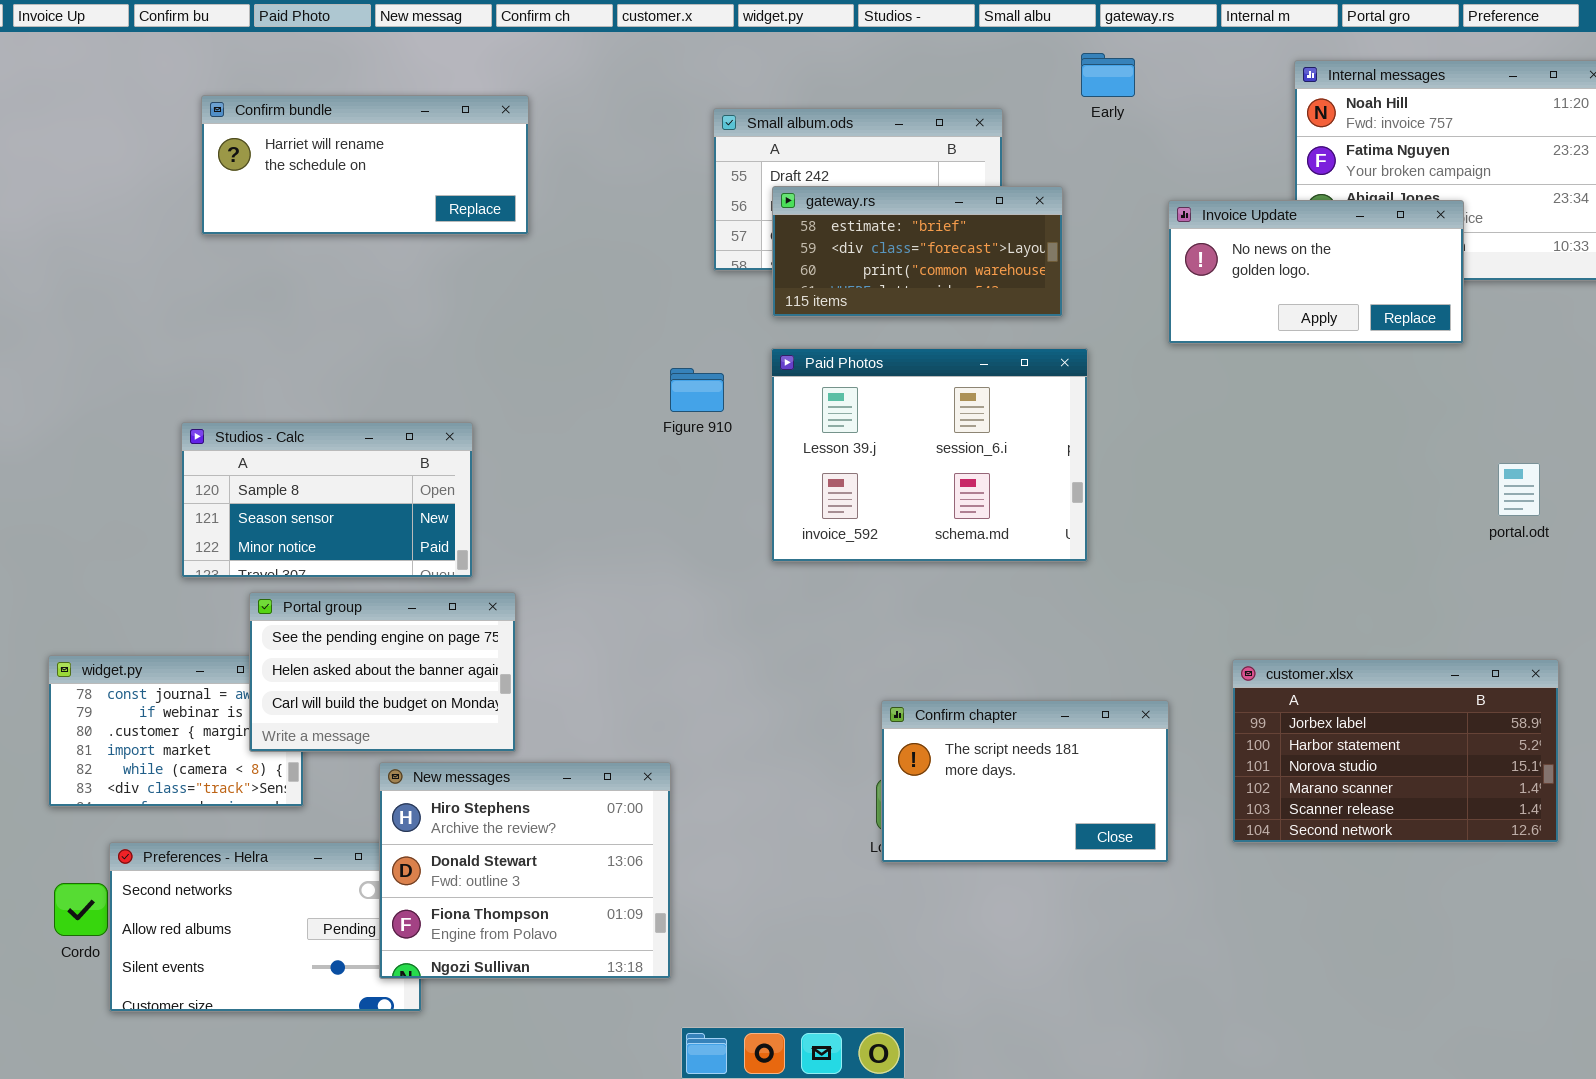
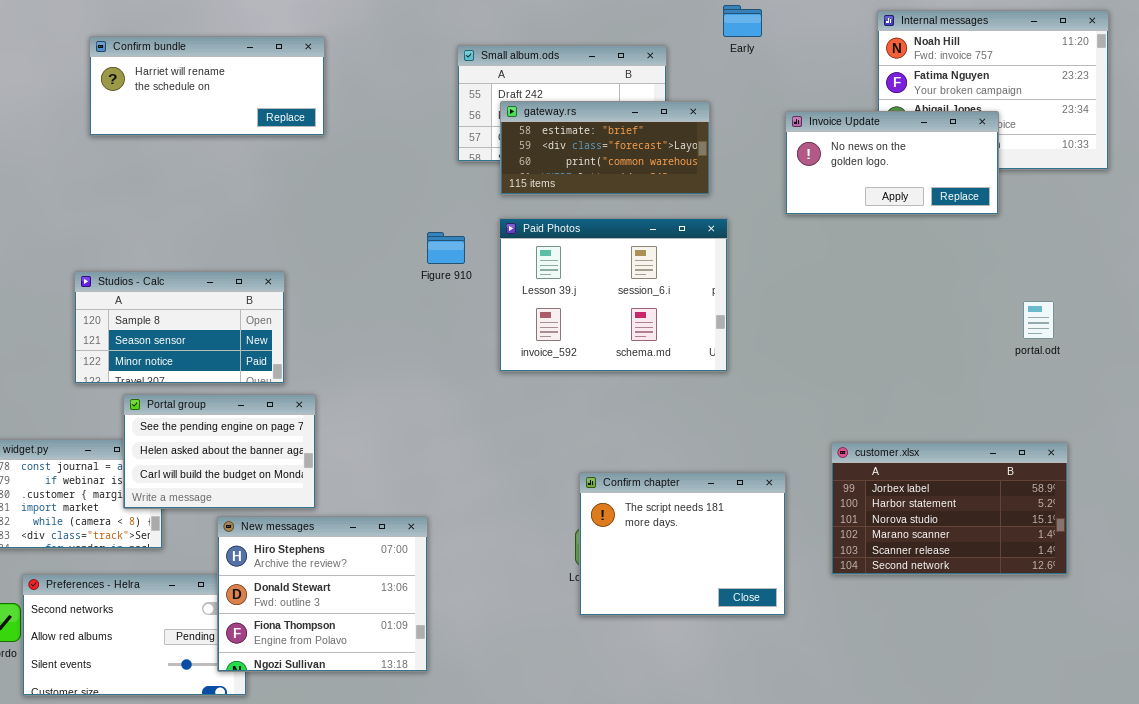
Confirm chapter: [881,700,1169,863] -> [579,472,786,616], resized

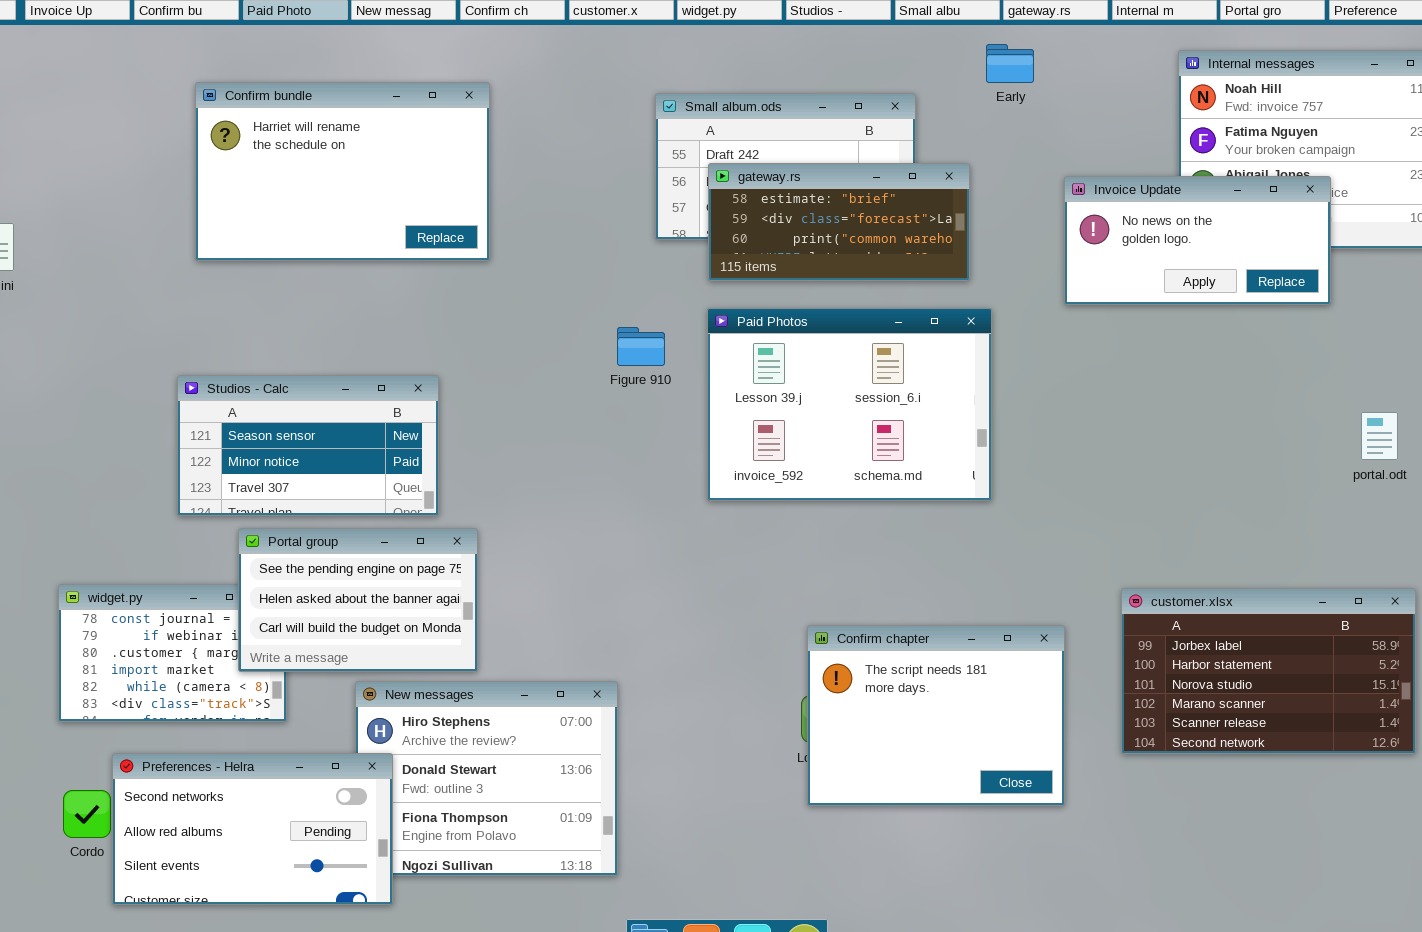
Confirm bundle: [89,36,325,136] -> [195,82,490,261], resized
Studios - Calc: [74,271,285,384] -> [177,375,439,516], scrolled down 1 row
Preferences - Helra: [22,574,247,696] -> [112,753,393,905], raised

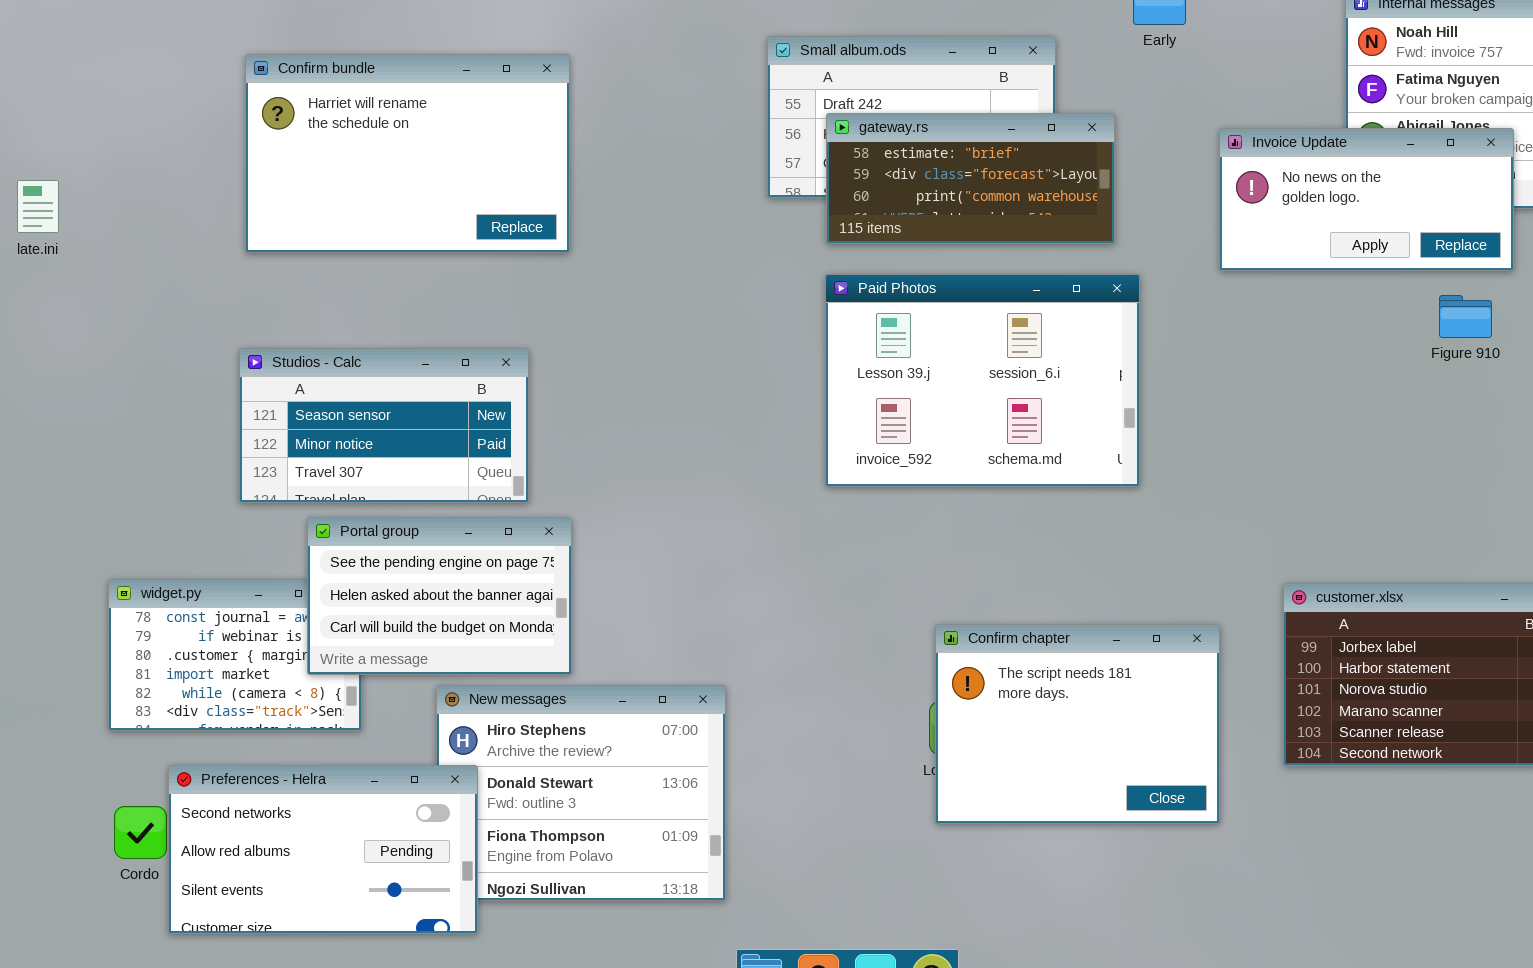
Confirm bundle: [195,82,490,261] -> [245,54,570,253], moved
Figure 910: [617,327,665,366] -> [1439,295,1492,338], moved

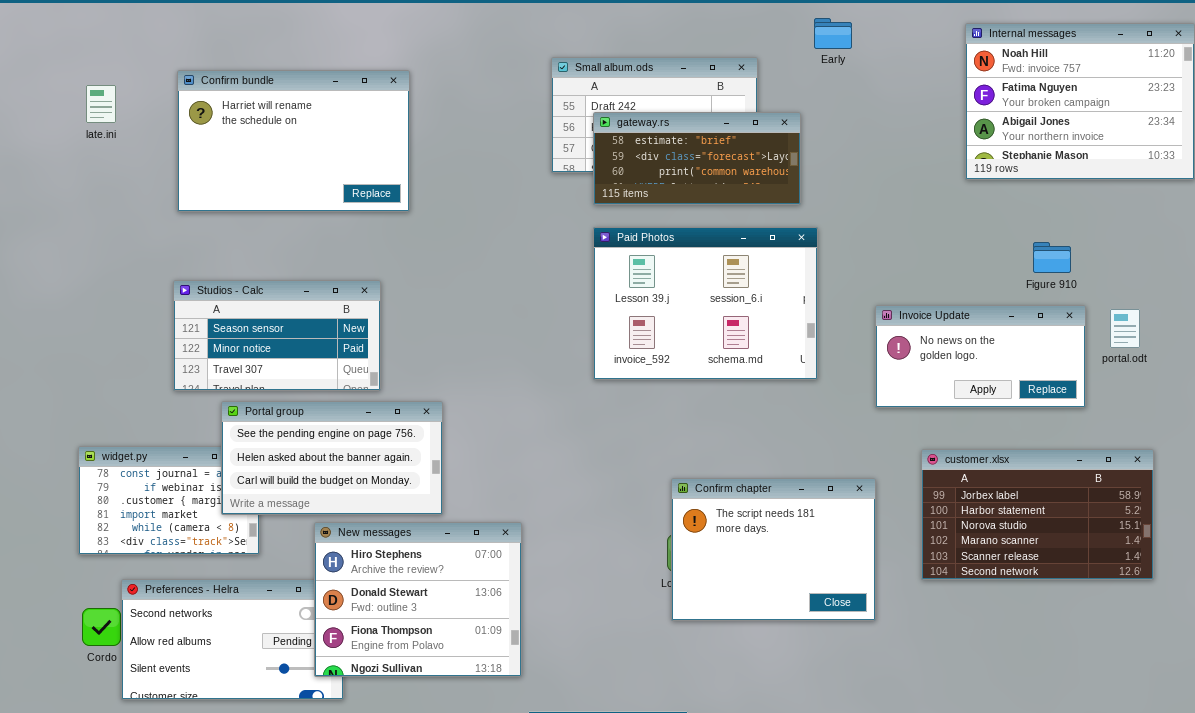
Invoice Update: [1219,128,1514,271] -> [875,305,1086,408], moved
late.ini: [17,180,59,233] -> [86,85,116,123], moved
Portal group: [307,517,572,675] -> [221,401,443,515], resized
New messages: [436,685,726,901] -> [314,522,522,677], raised

